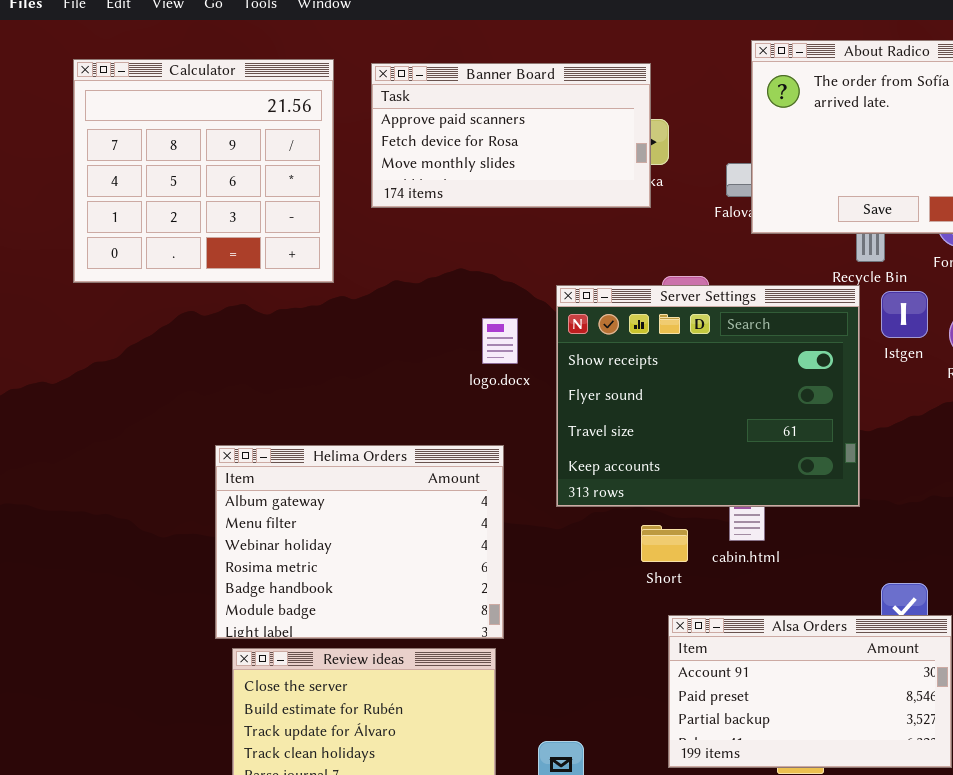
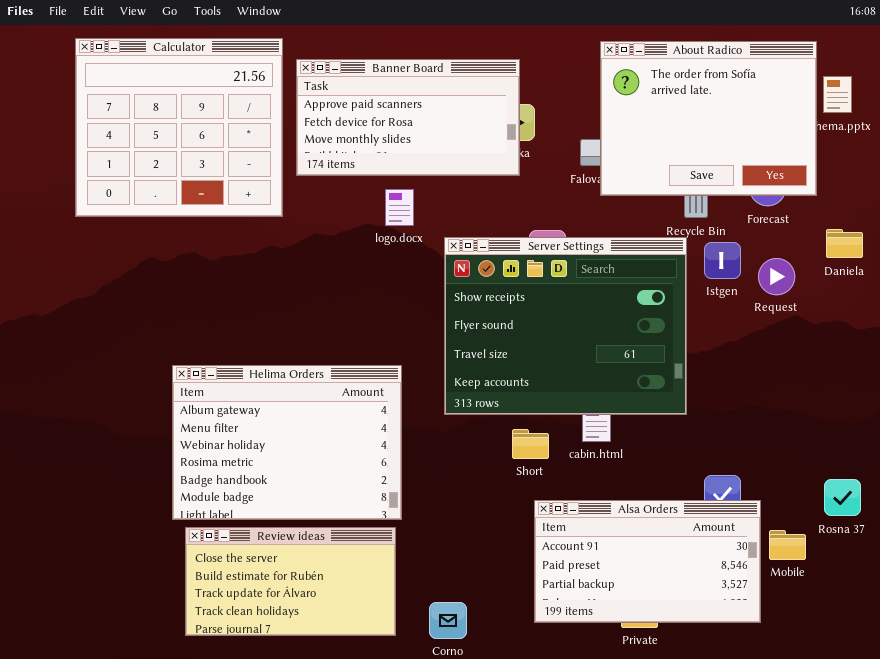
Calculator: [73,59,334,283] -> [75,38,283,217], moved
logo.docx: [482,318,518,364] -> [385,189,414,226], moved

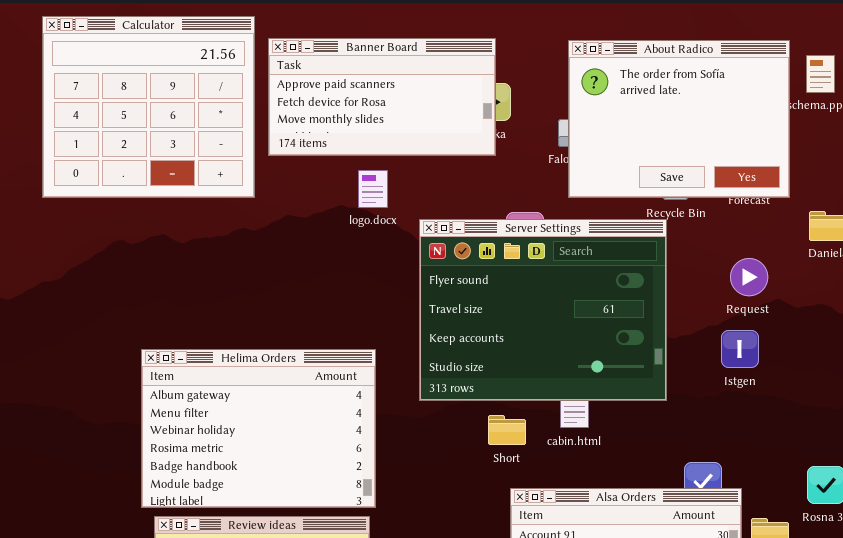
About Radico: [600,41,817,196] -> [568,40,790,198], moved
Server Settings: [444,237,687,415] -> [419,219,667,401], scrolled down 1 row
Istgen: [704,242,741,279] -> [721,330,759,368], moved
Request: [758,258,795,295] -> [730,258,768,296], moved

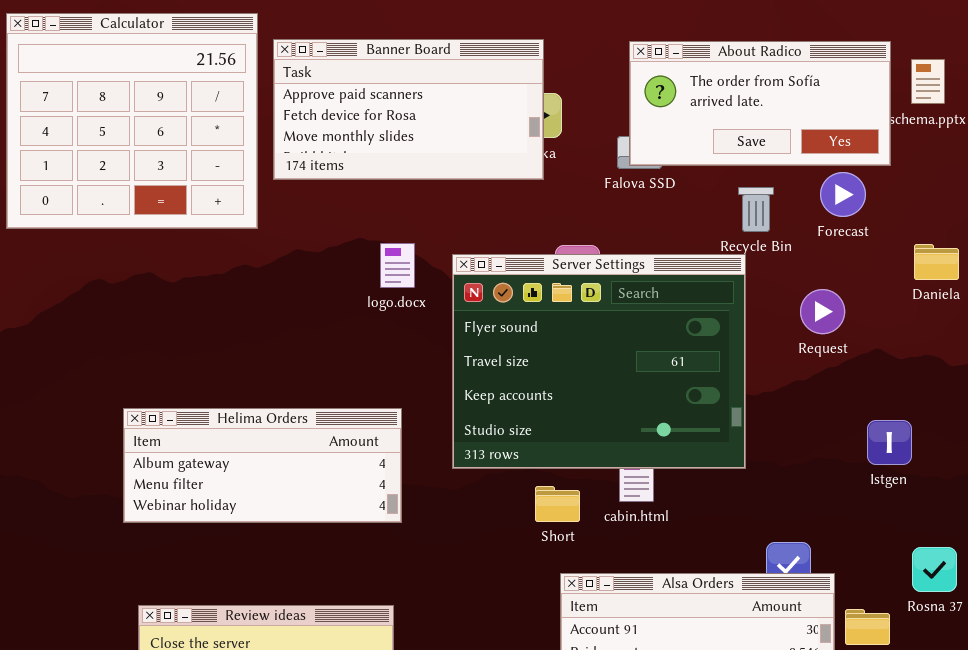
About Radico: [568,40,790,198] -> [629,41,891,166], resized
logo.docx: [358,170,388,208] -> [380,243,415,288], moved
Request: [730,258,768,296] -> [800,289,845,334], moved
Istgen: [721,330,759,368] -> [867,420,912,465], moved
Helima Orders: [141,349,376,508] -> [123,408,402,523], resized

